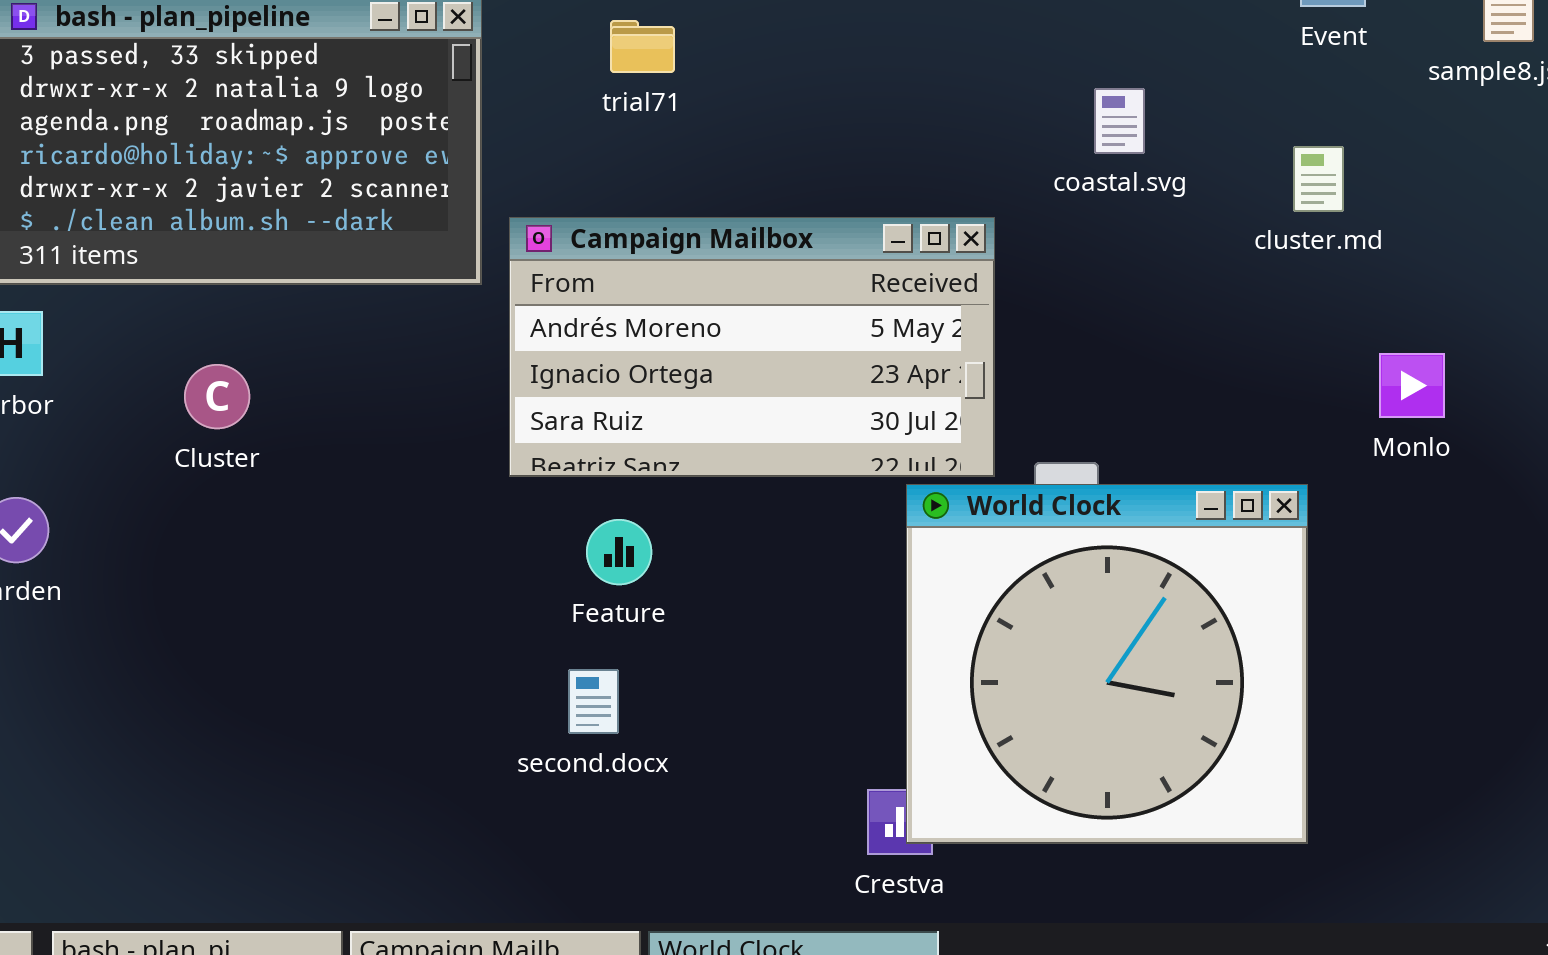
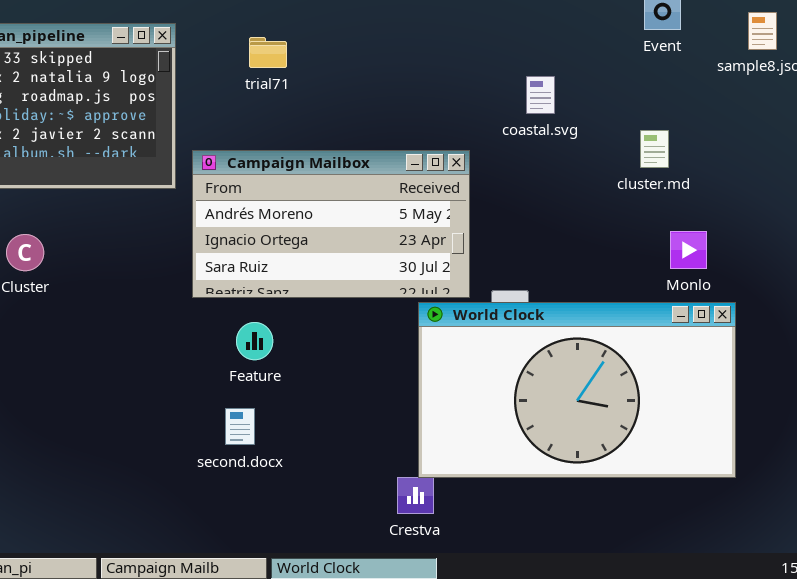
cluster.md: [1293,146,1344,212] -> [640,130,669,168], moved
Monlo: [1379,353,1445,418] -> [670,231,707,269], moved
World Clock: [906,484,1308,844] -> [418,302,736,478], resized

